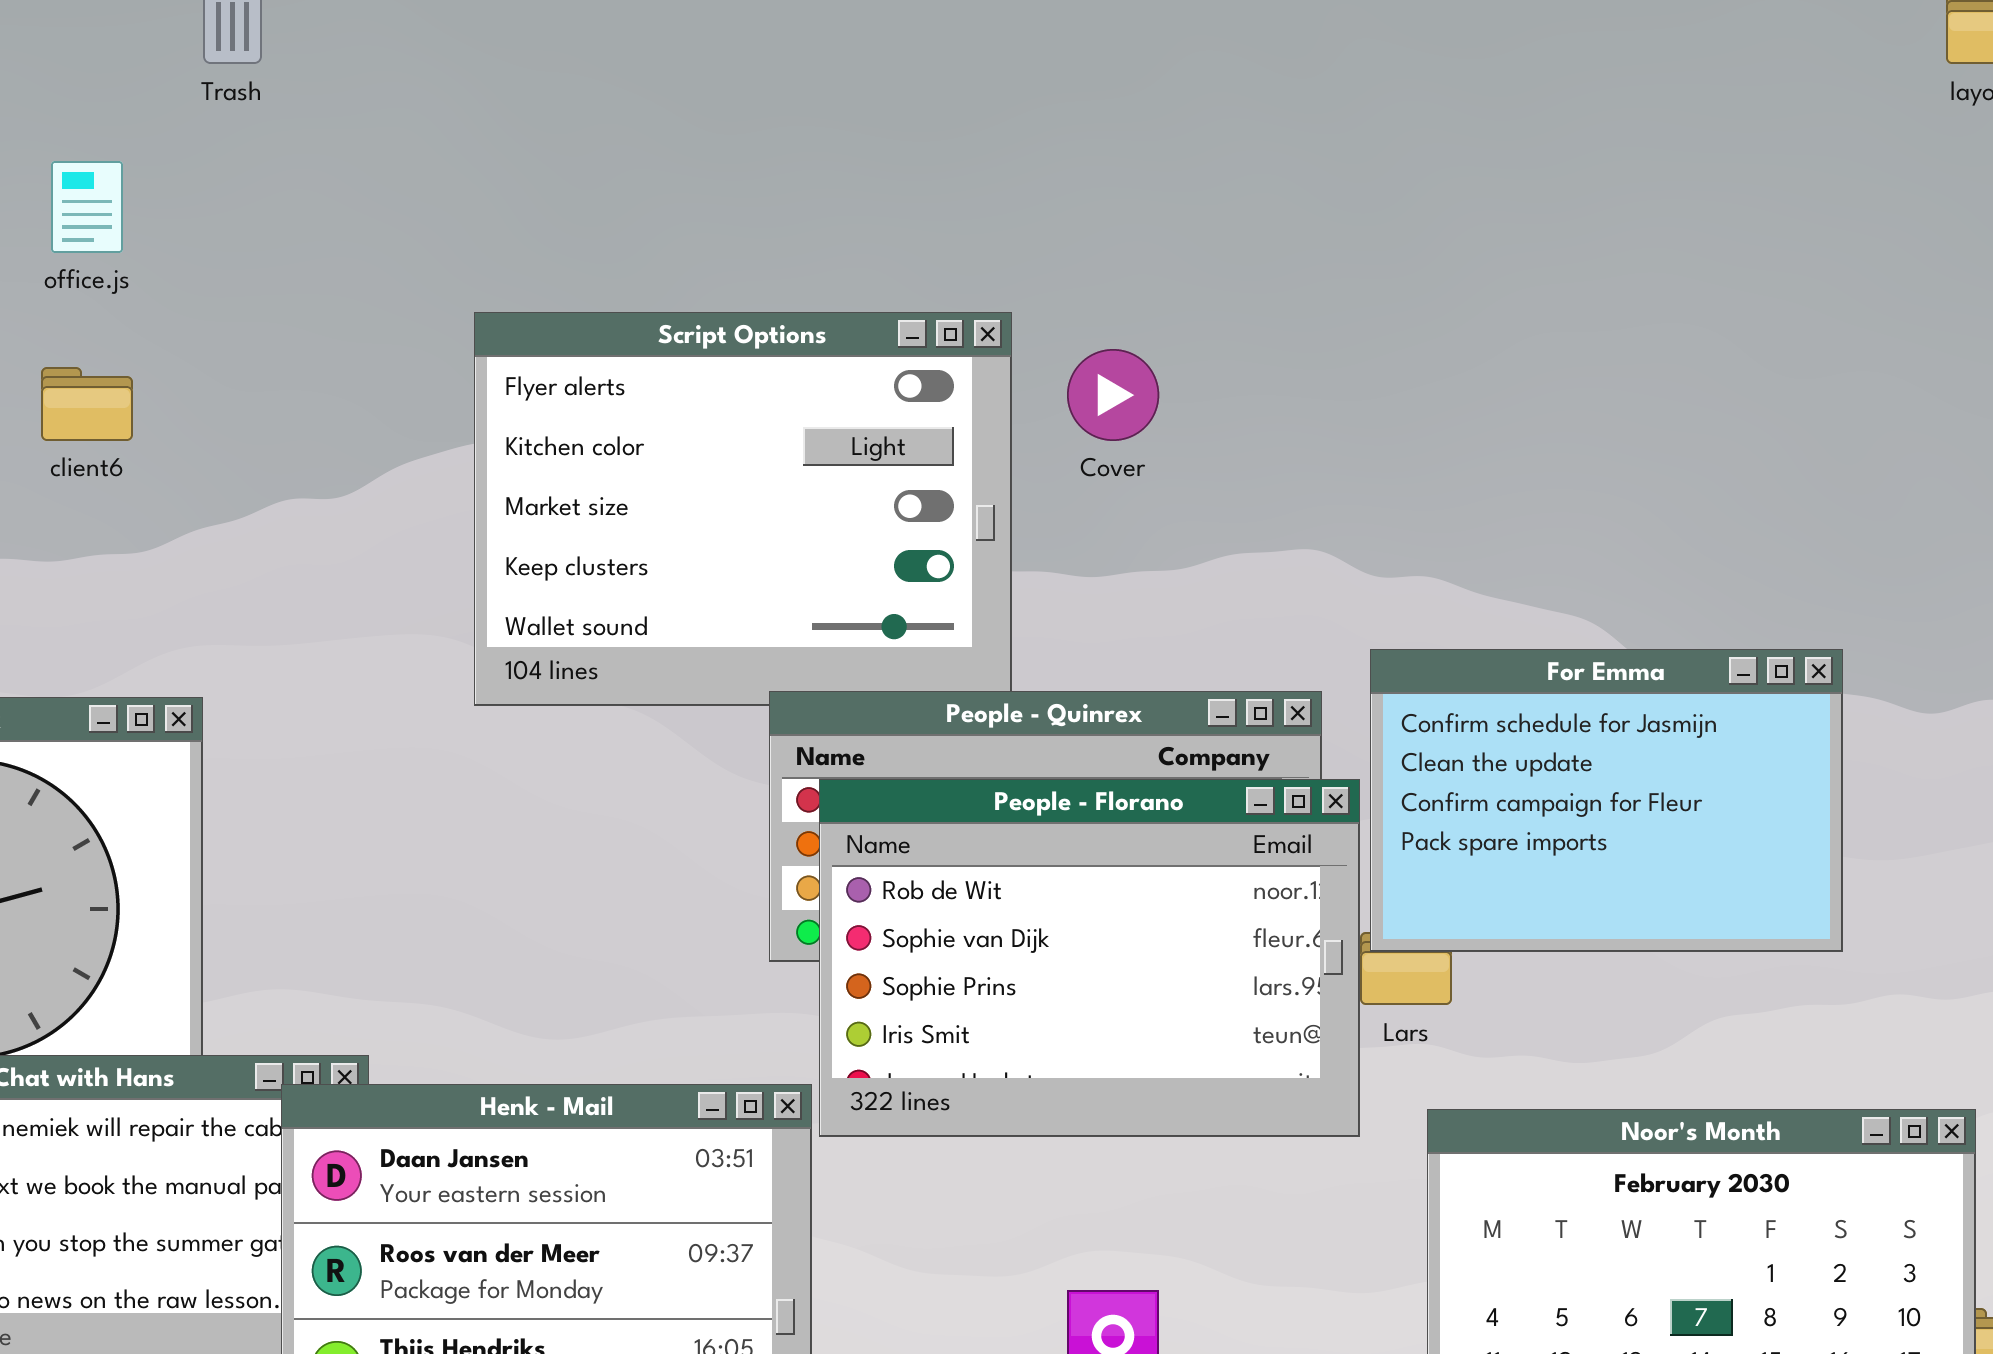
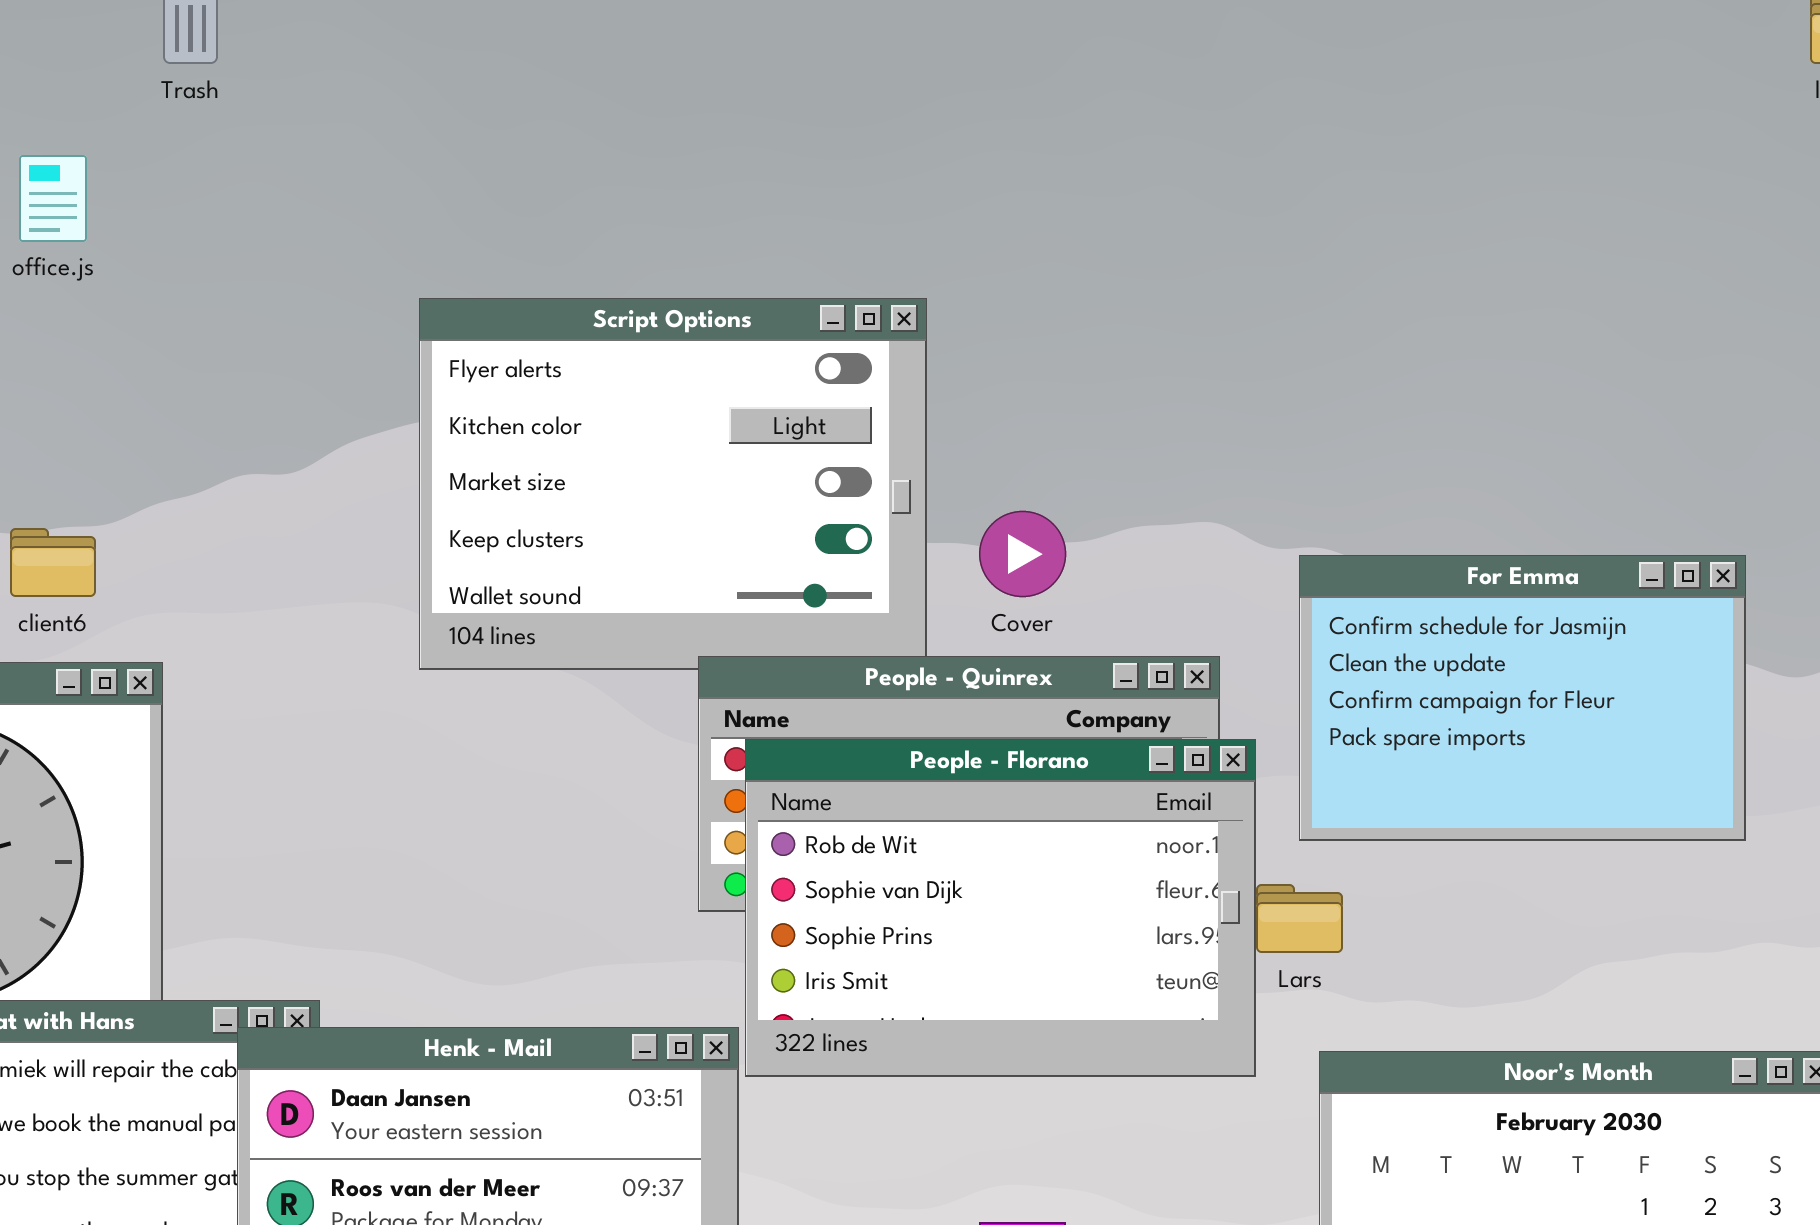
Cover: [1067,349,1159,441] -> [979,511,1066,597], moved
client6: [41,367,133,441] -> [10,528,96,597], moved
For Emma: [1370,649,1843,952] -> [1299,555,1746,841], moved

